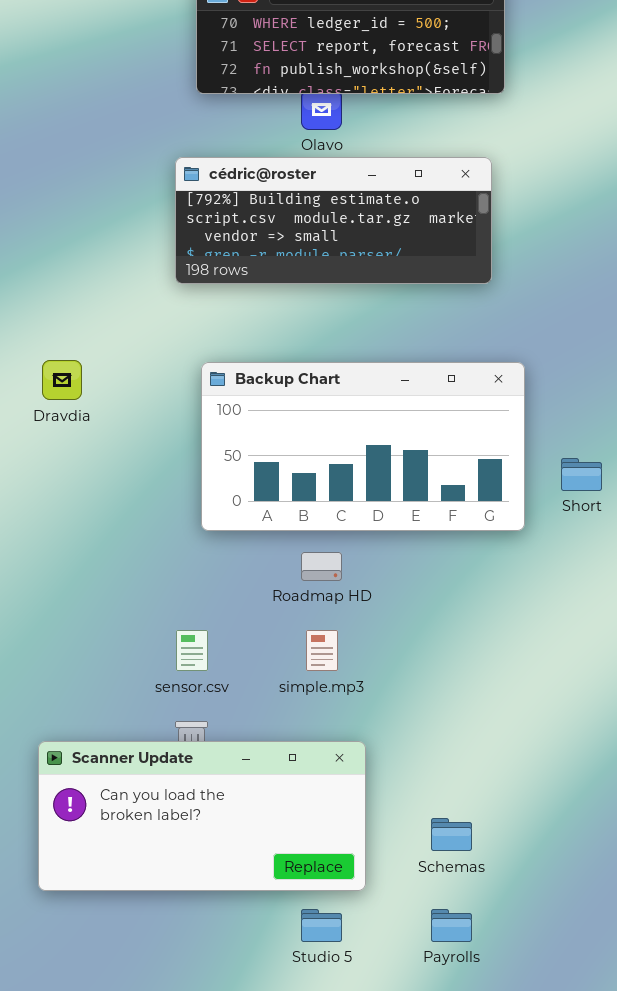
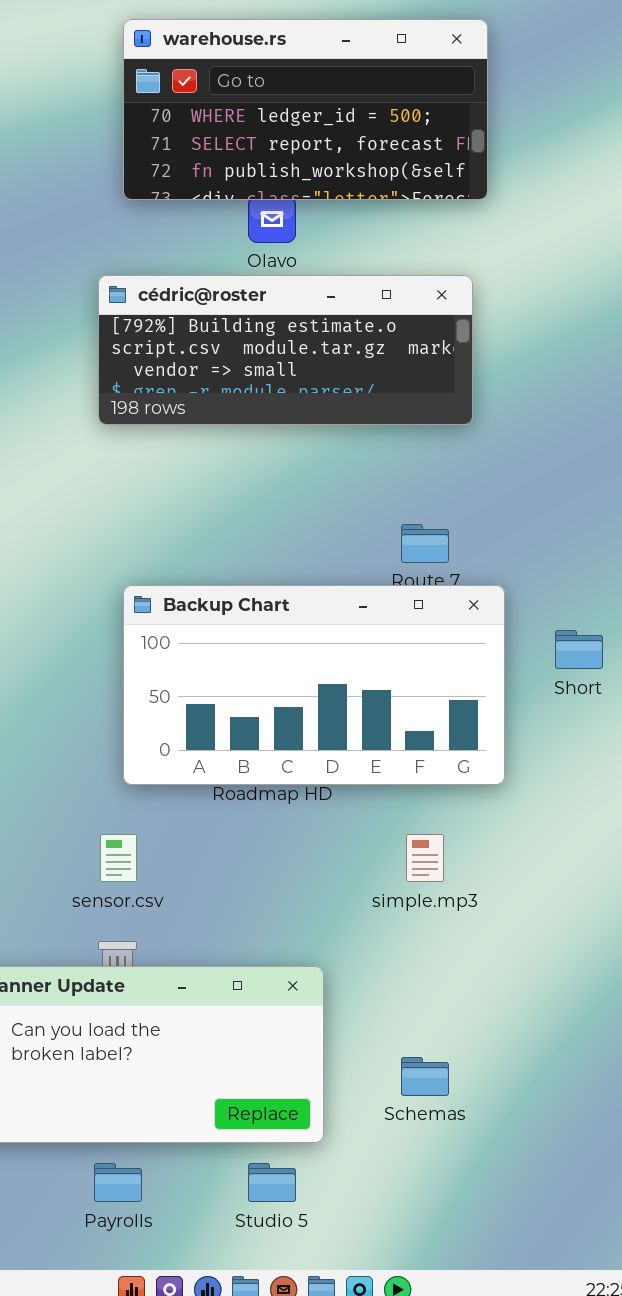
Backup Chart: [201,362,525,531] -> [123,585,505,785], moved
simple.mp3: [306,630,338,671] -> [406,834,444,882], moved
Payrolls: [431,909,472,942] -> [94,1163,142,1202], moved

